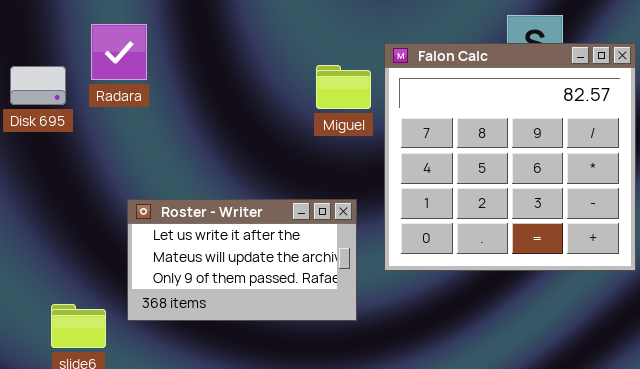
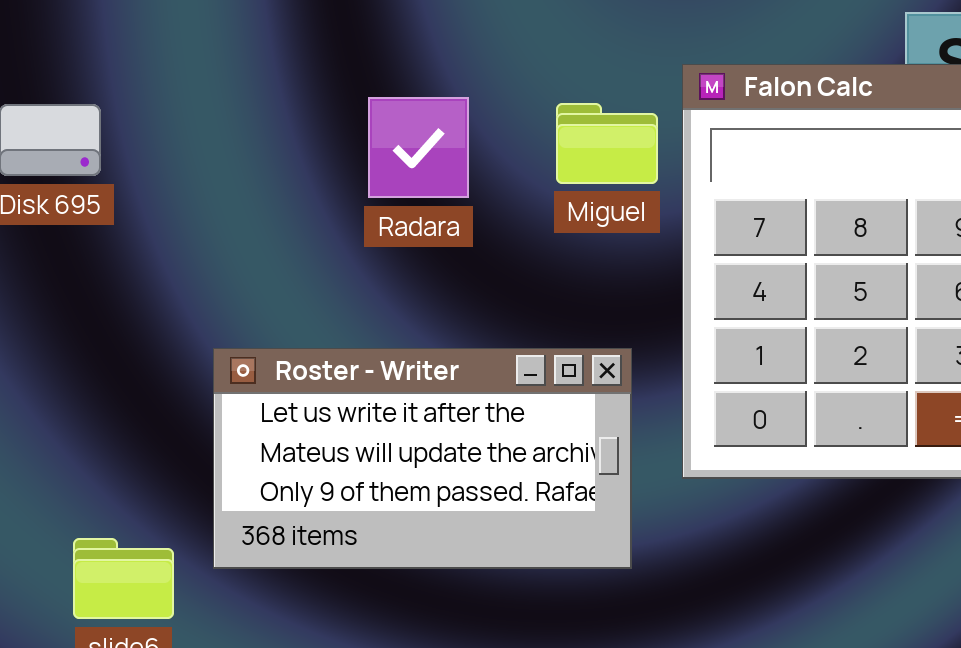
Radara: [91,24,147,80] -> [368,97,469,198], moved

